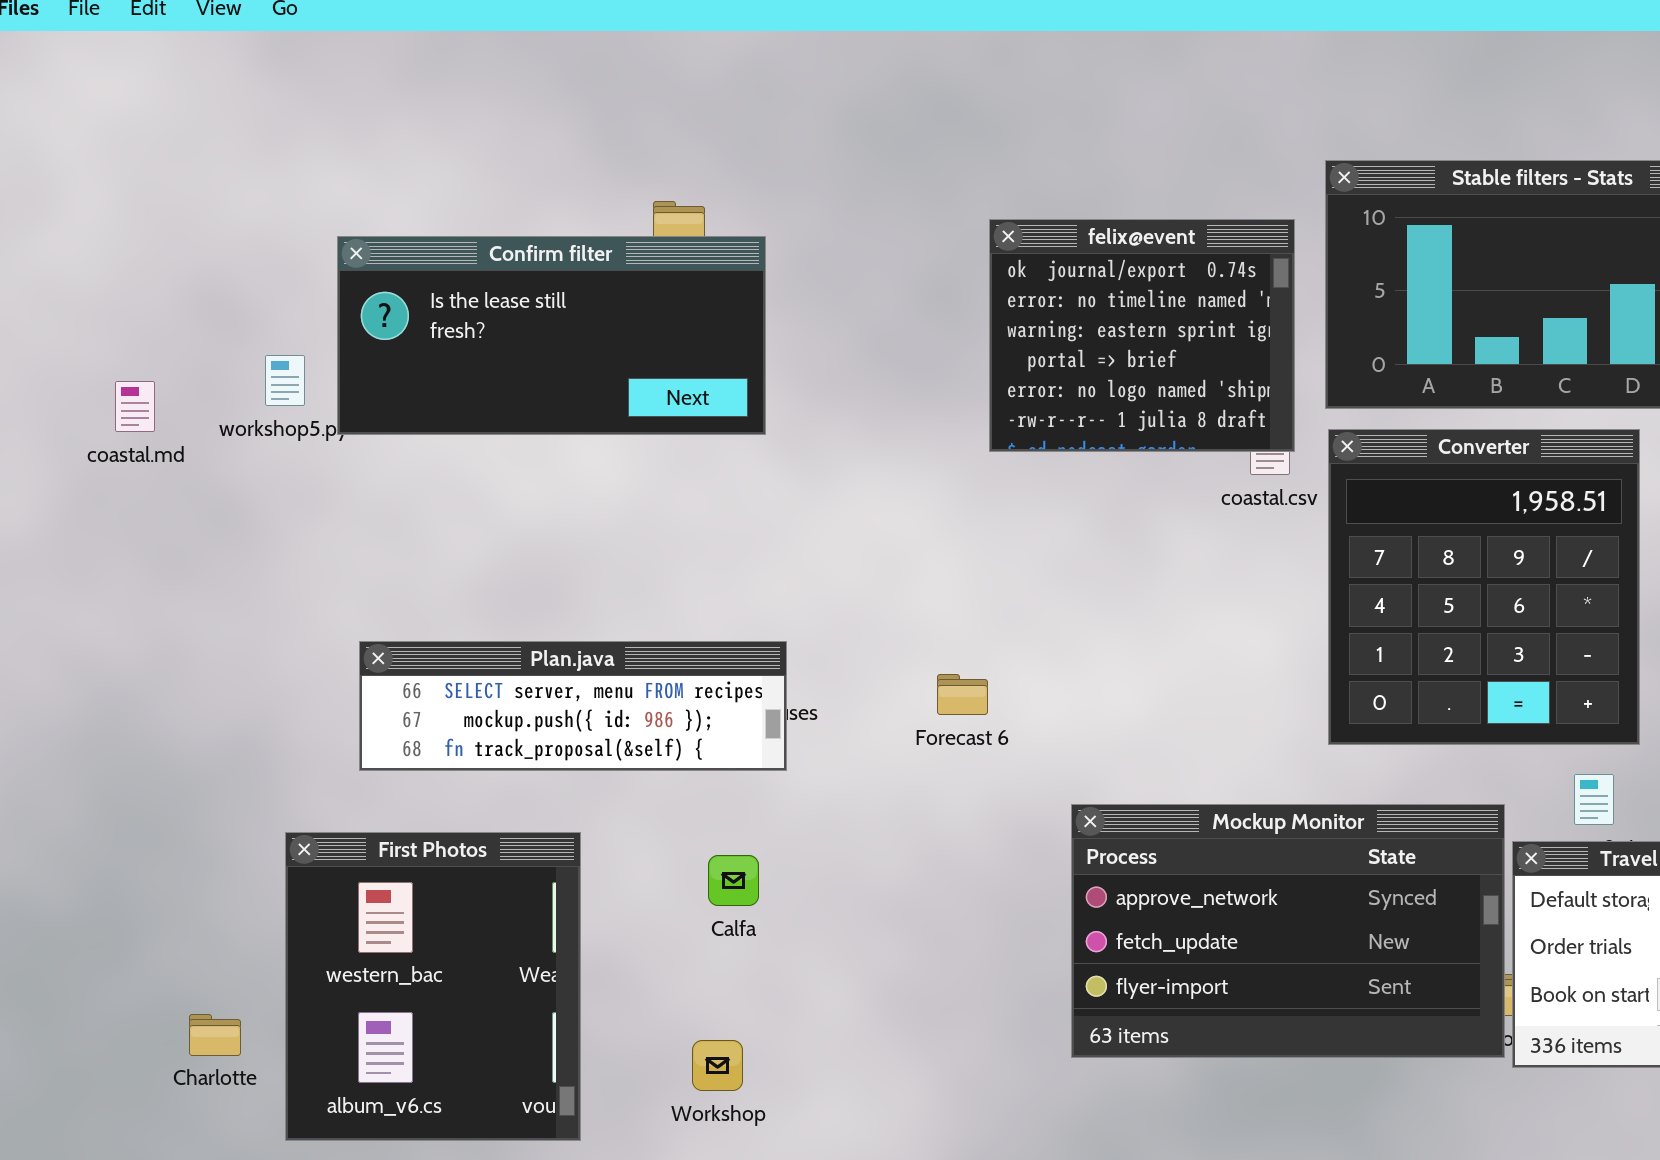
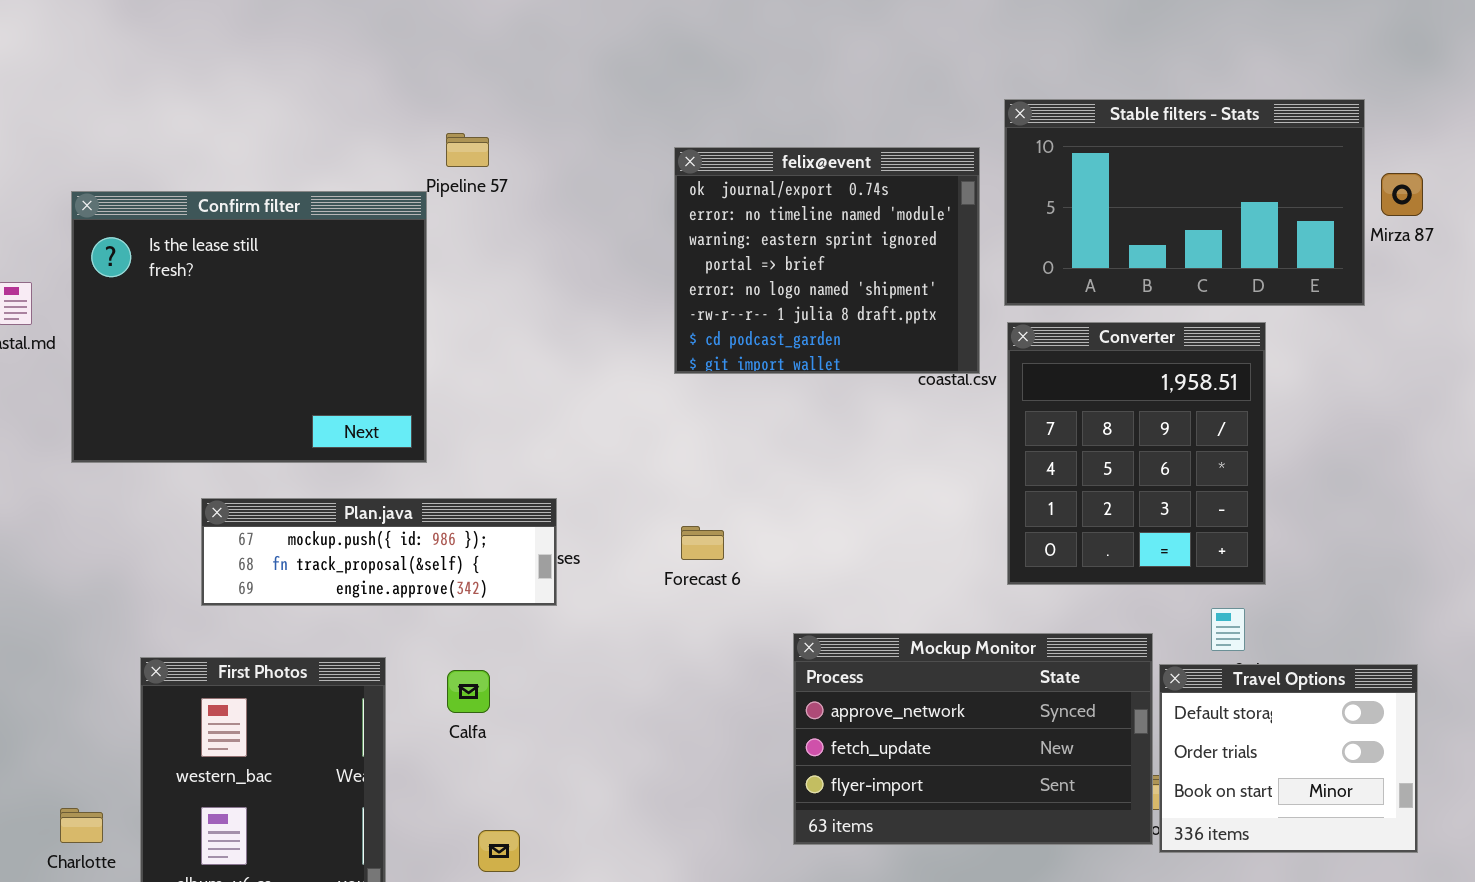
felix@event: [989,219,1295,452] -> [674,147,980,374], resized
Confirm filter: [337,236,766,435] -> [71,191,427,463], moved, resized
Plan.java: [359,641,787,771] -> [201,498,557,606], scrolled down 1 row
Calfa: [708,855,759,906] -> [447,670,490,713], moved

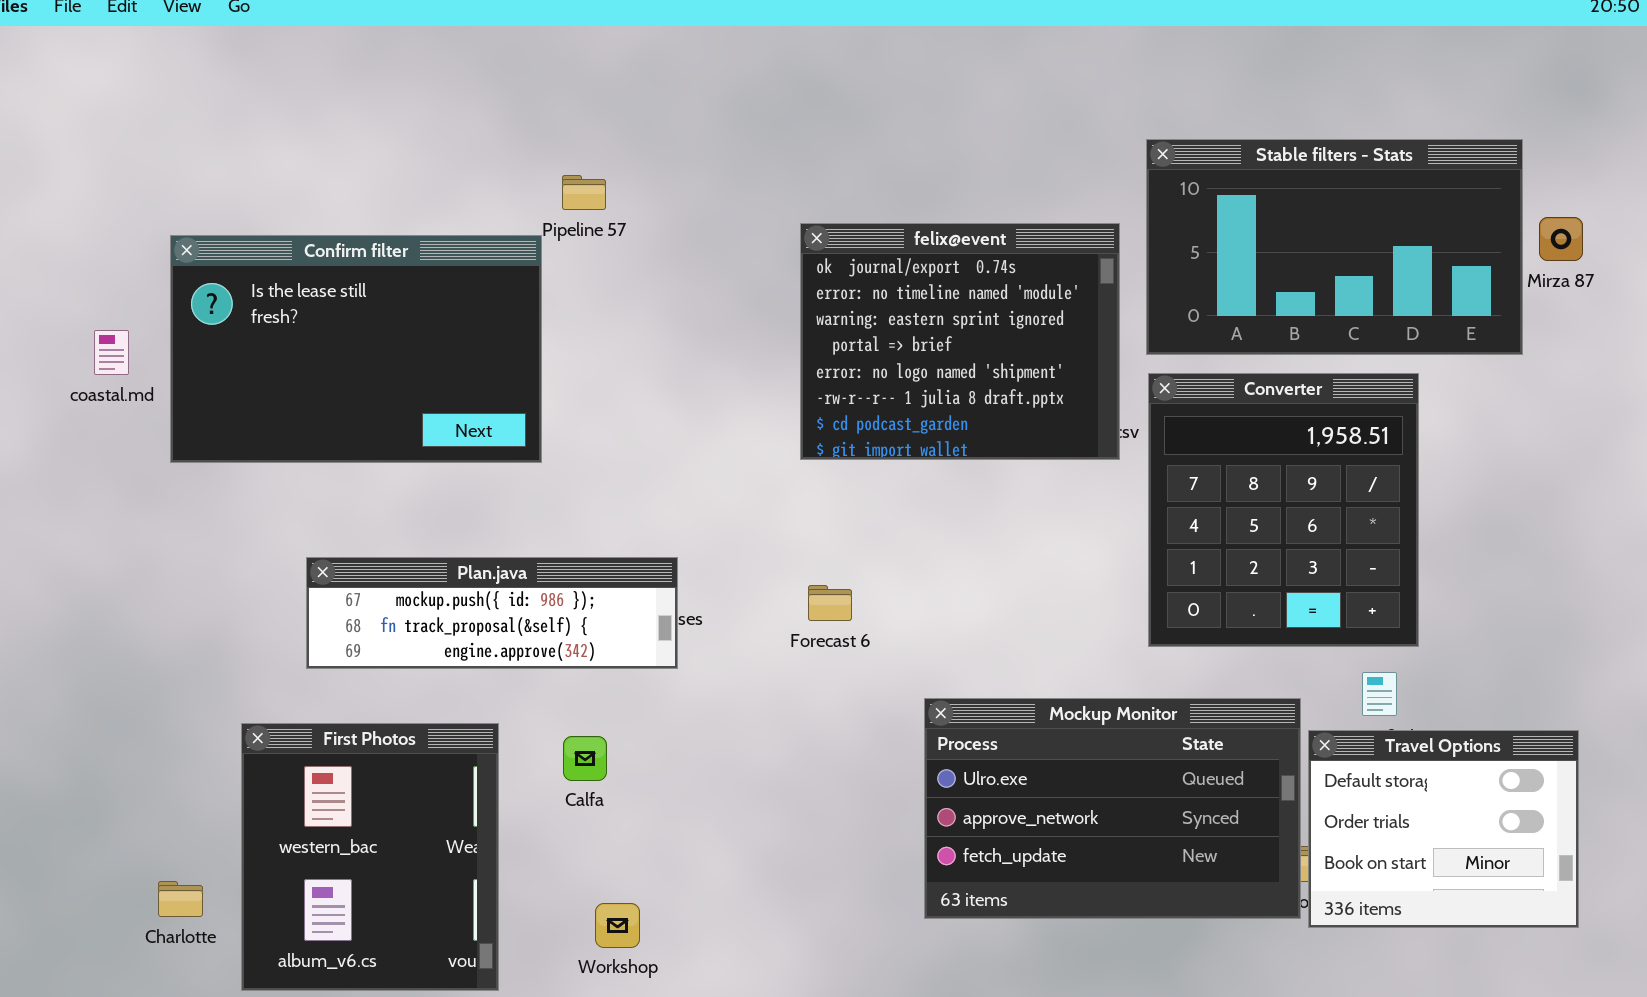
felix@event: [674,147,980,374] -> [800,223,1120,460], moved
Confirm filter: [71,191,427,463] -> [170,235,542,463], resized
Mockup Monitor: [793,633,1153,845] -> [924,698,1301,919], scrolled up 1 row

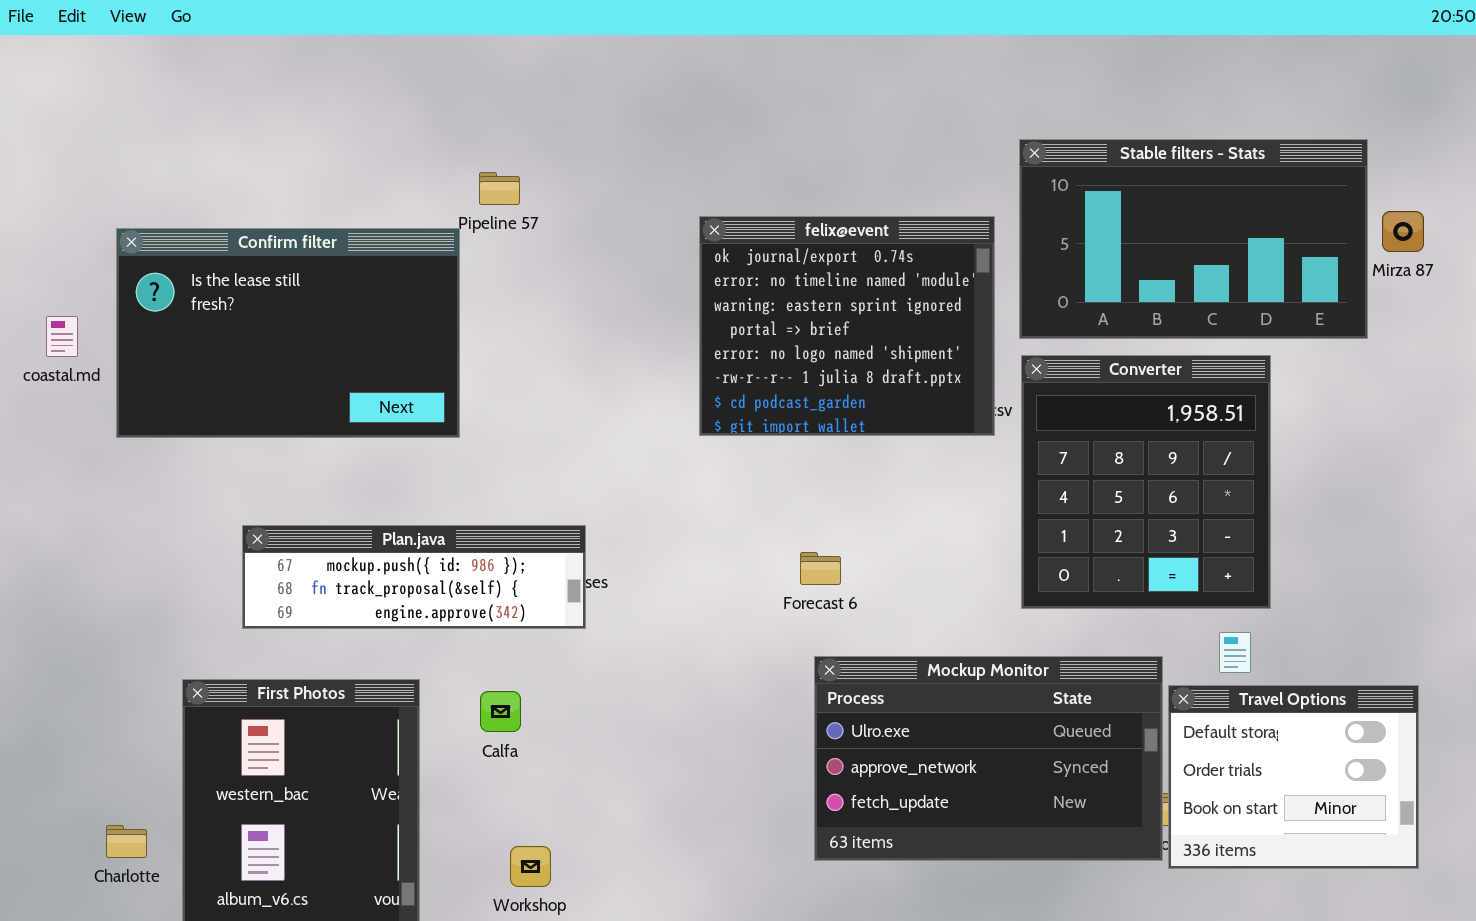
Forecast 6: [808,585,852,621] -> [800,552,841,585], moved

